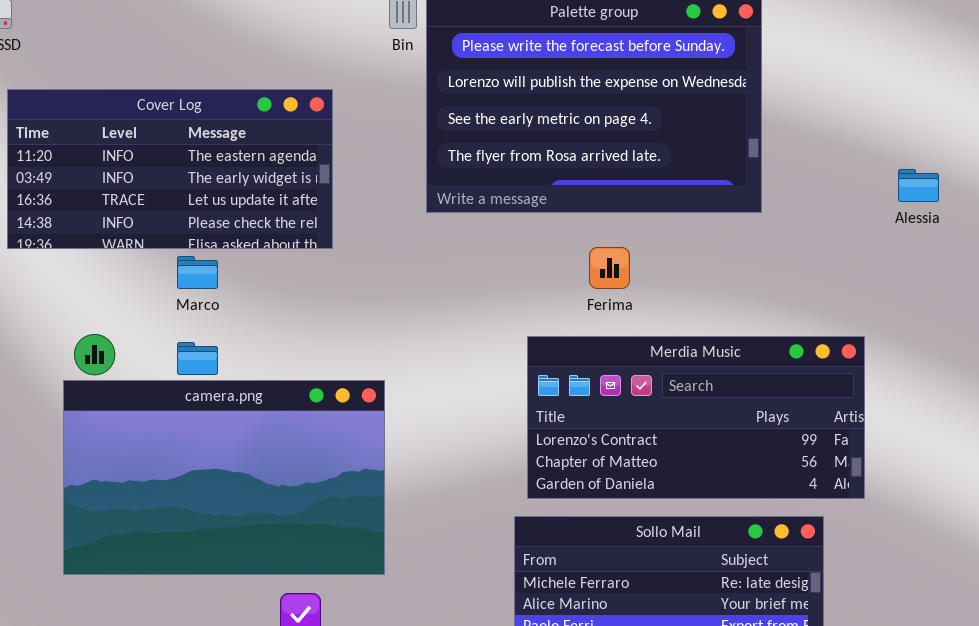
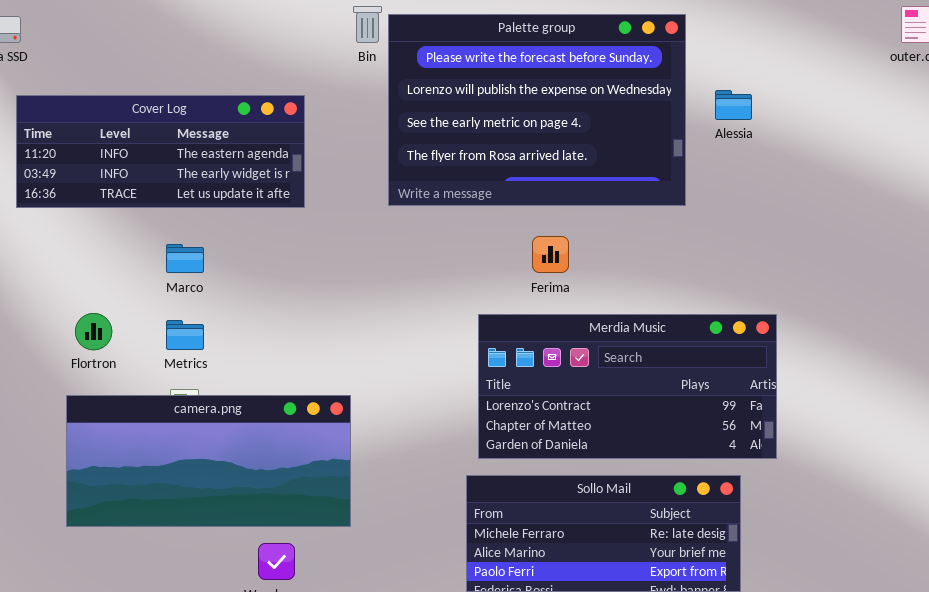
Cover Log: [7,89,333,249] -> [16,95,305,208], resized
Alessia: [898,169,939,202] -> [715,90,752,120], moved
camera.png: [63,380,385,575] -> [66,395,351,527], resized

